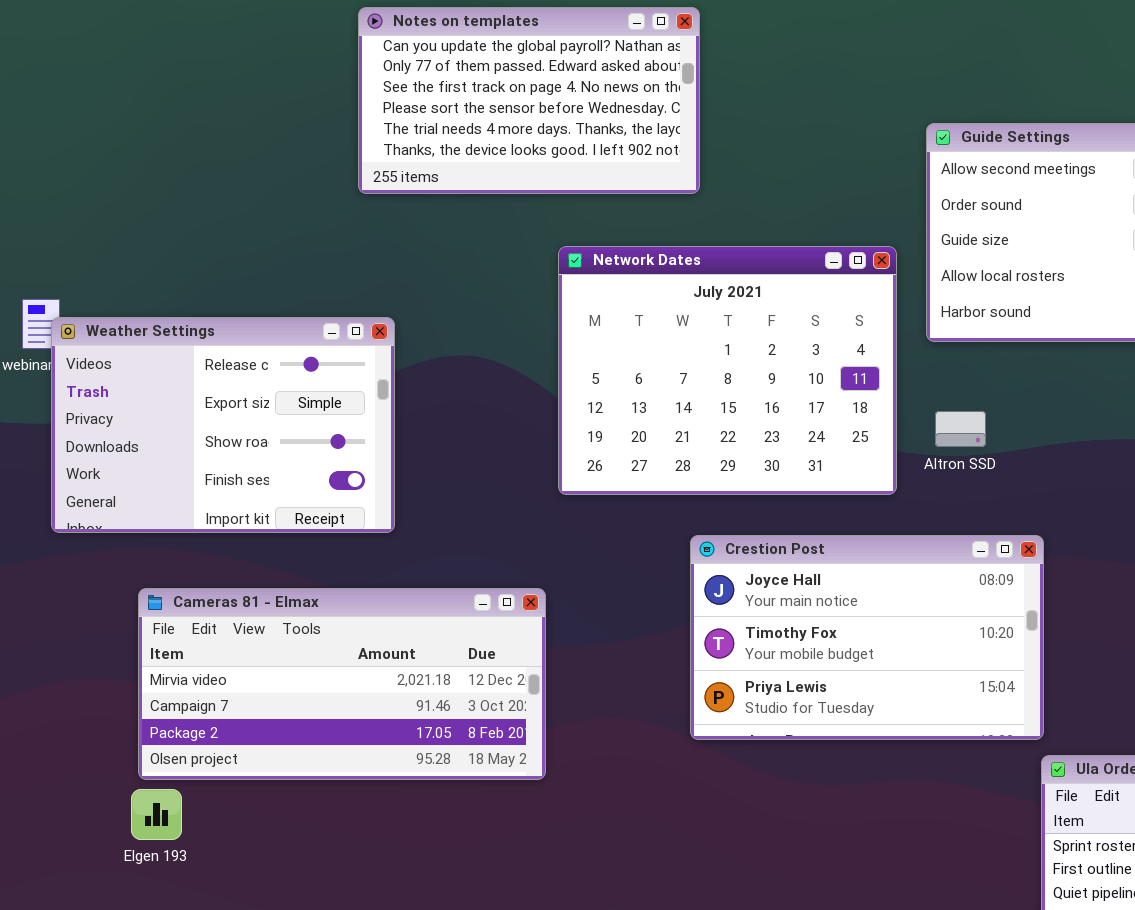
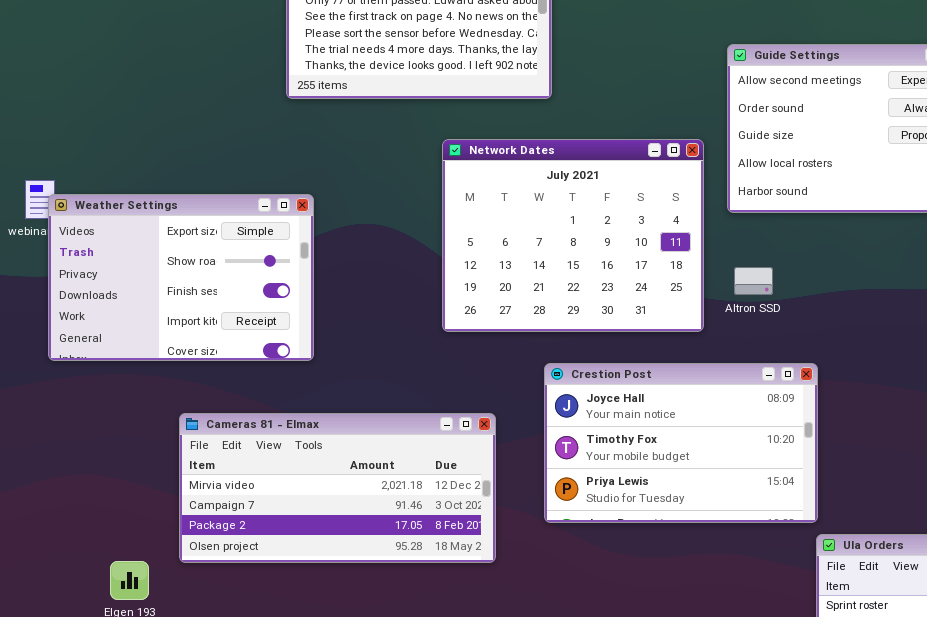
Weather Settings: [51,317,395,533] -> [48,194,314,361], scrolled down 1 row
Cameras 81 - Elmax: [138,588,546,780] -> [179,413,496,563], moved

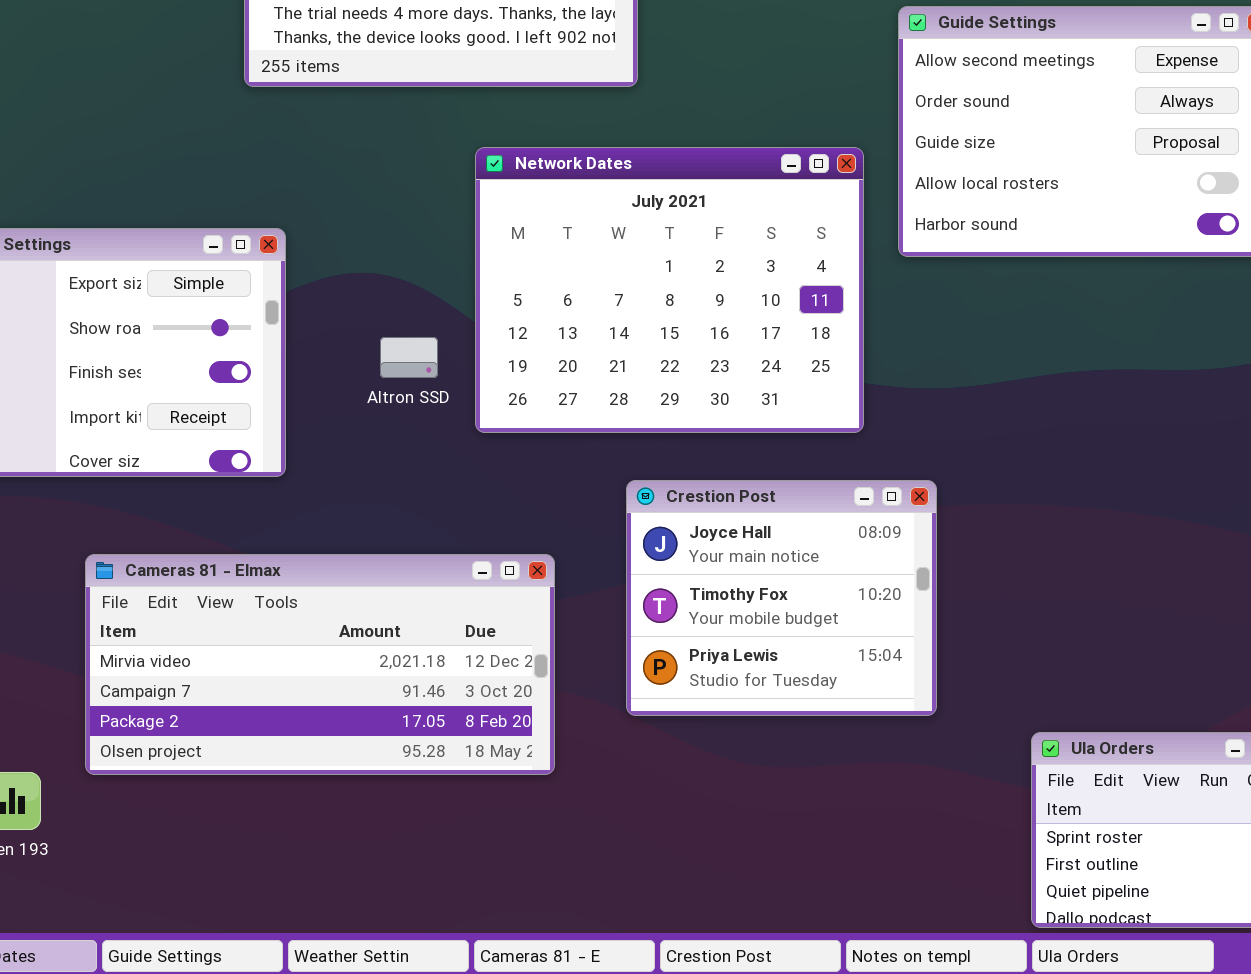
Altron SSD: [734,267,773,295] -> [380,337,438,378], moved
Crestion Post: [544,363,818,523] -> [626,480,937,716], resized

